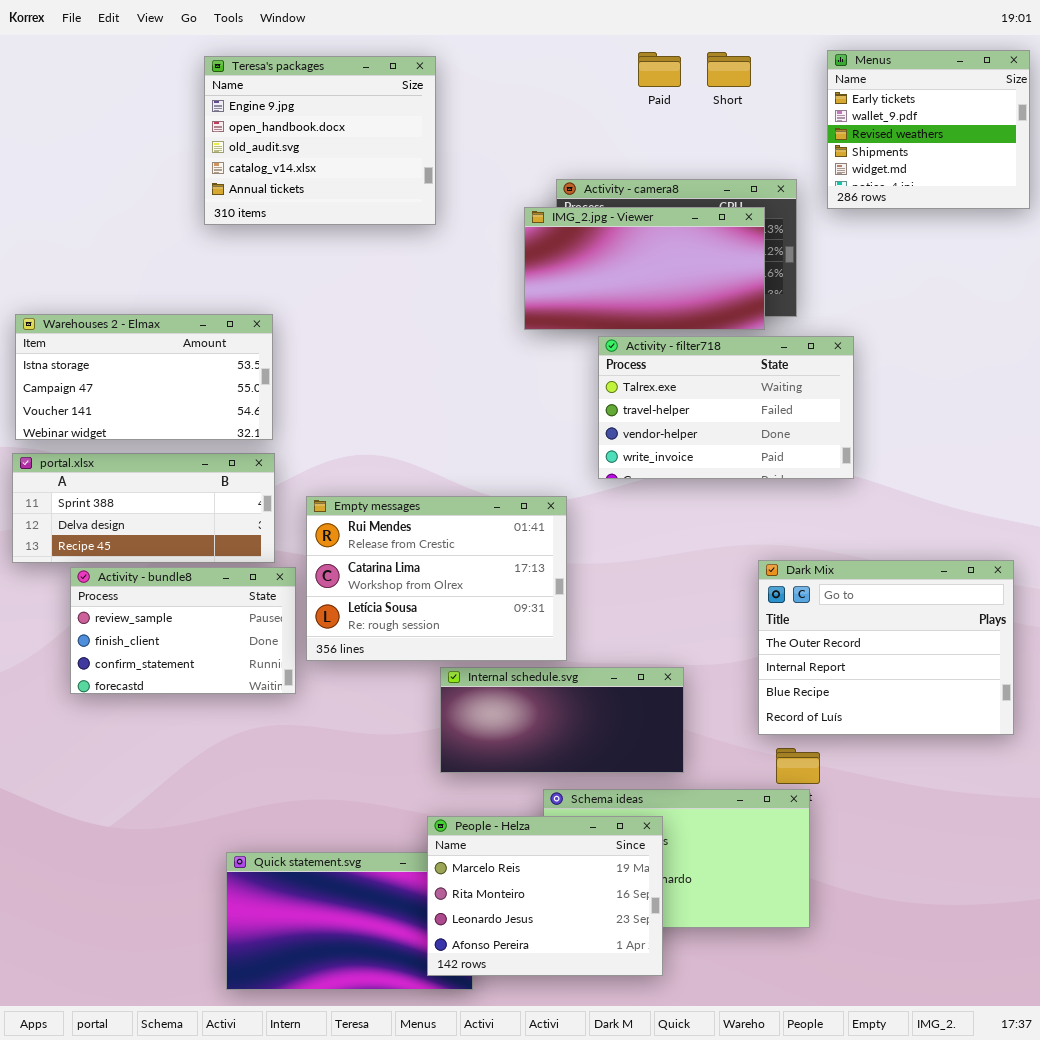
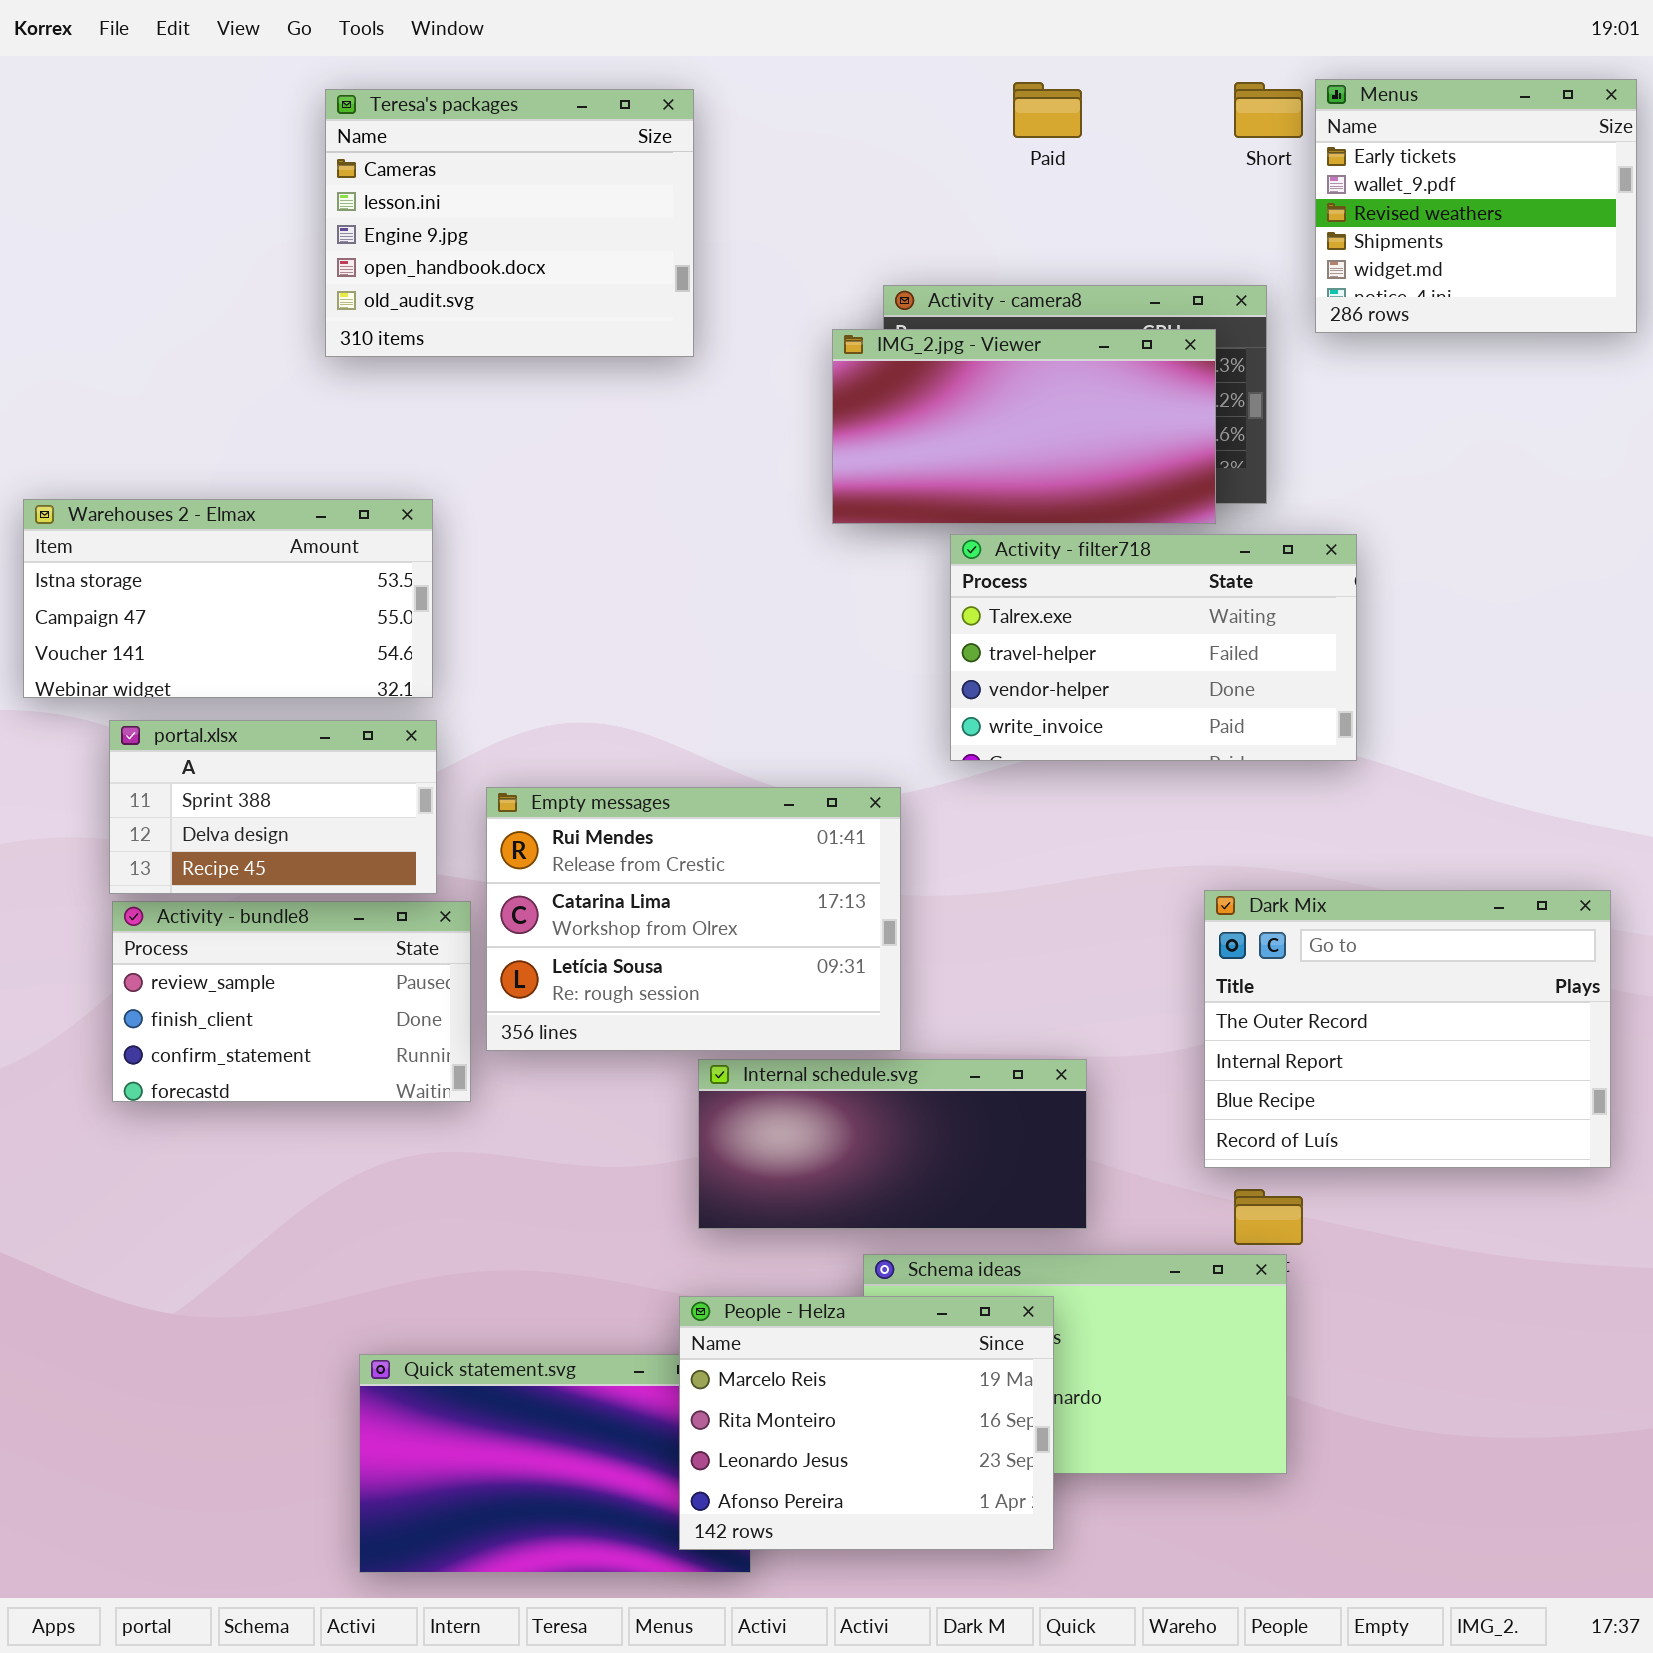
Short: [707,52,751,87] -> [1234,82,1303,138], moved
Teresa's packages: [204,56,436,225] -> [325,89,694,357], scrolled up 2 rows
portal.xlsx: [12,453,275,563] -> [109,720,437,894], resized

